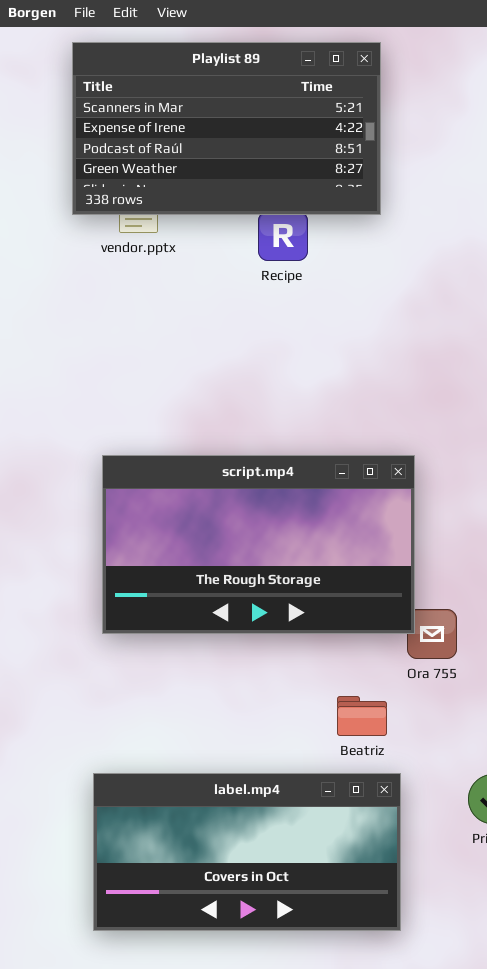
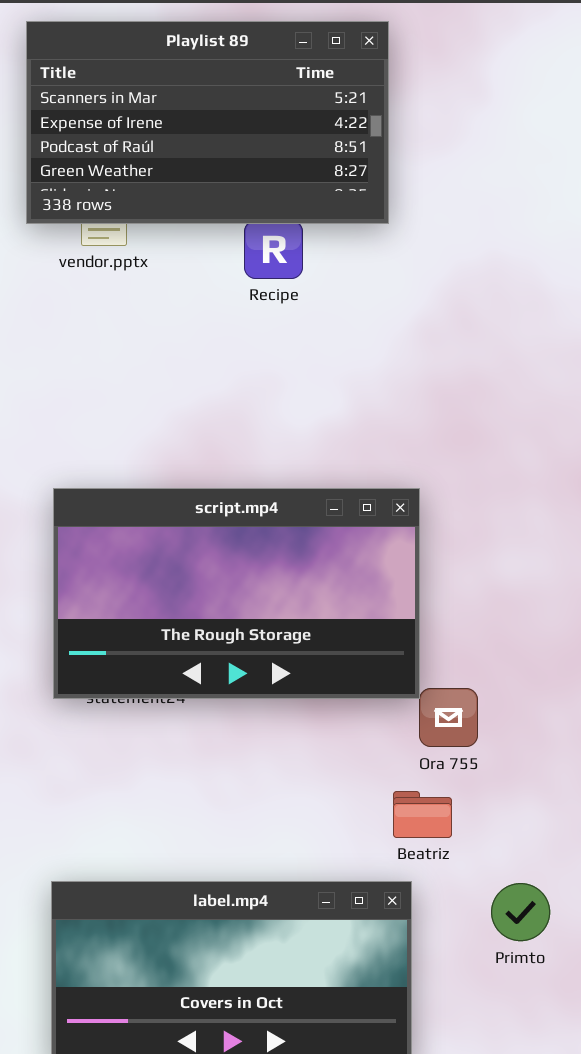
script.mp4: [102,455,415,634] -> [53,488,420,699], moved
Beatriz: [337,696,387,736] -> [393,791,452,838], moved

